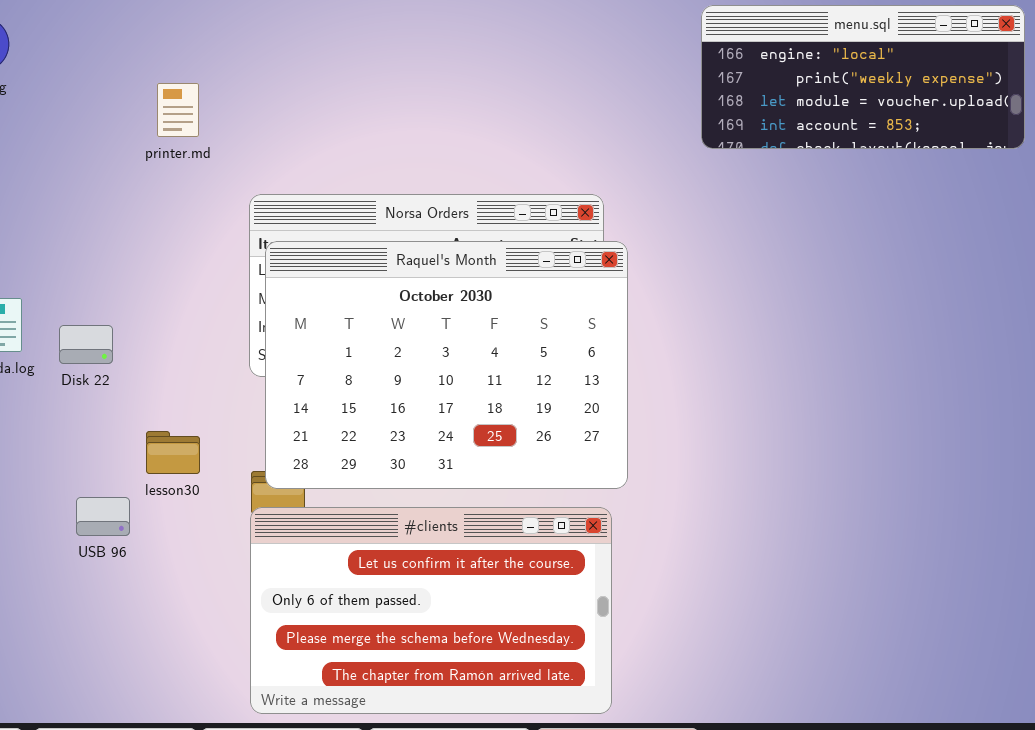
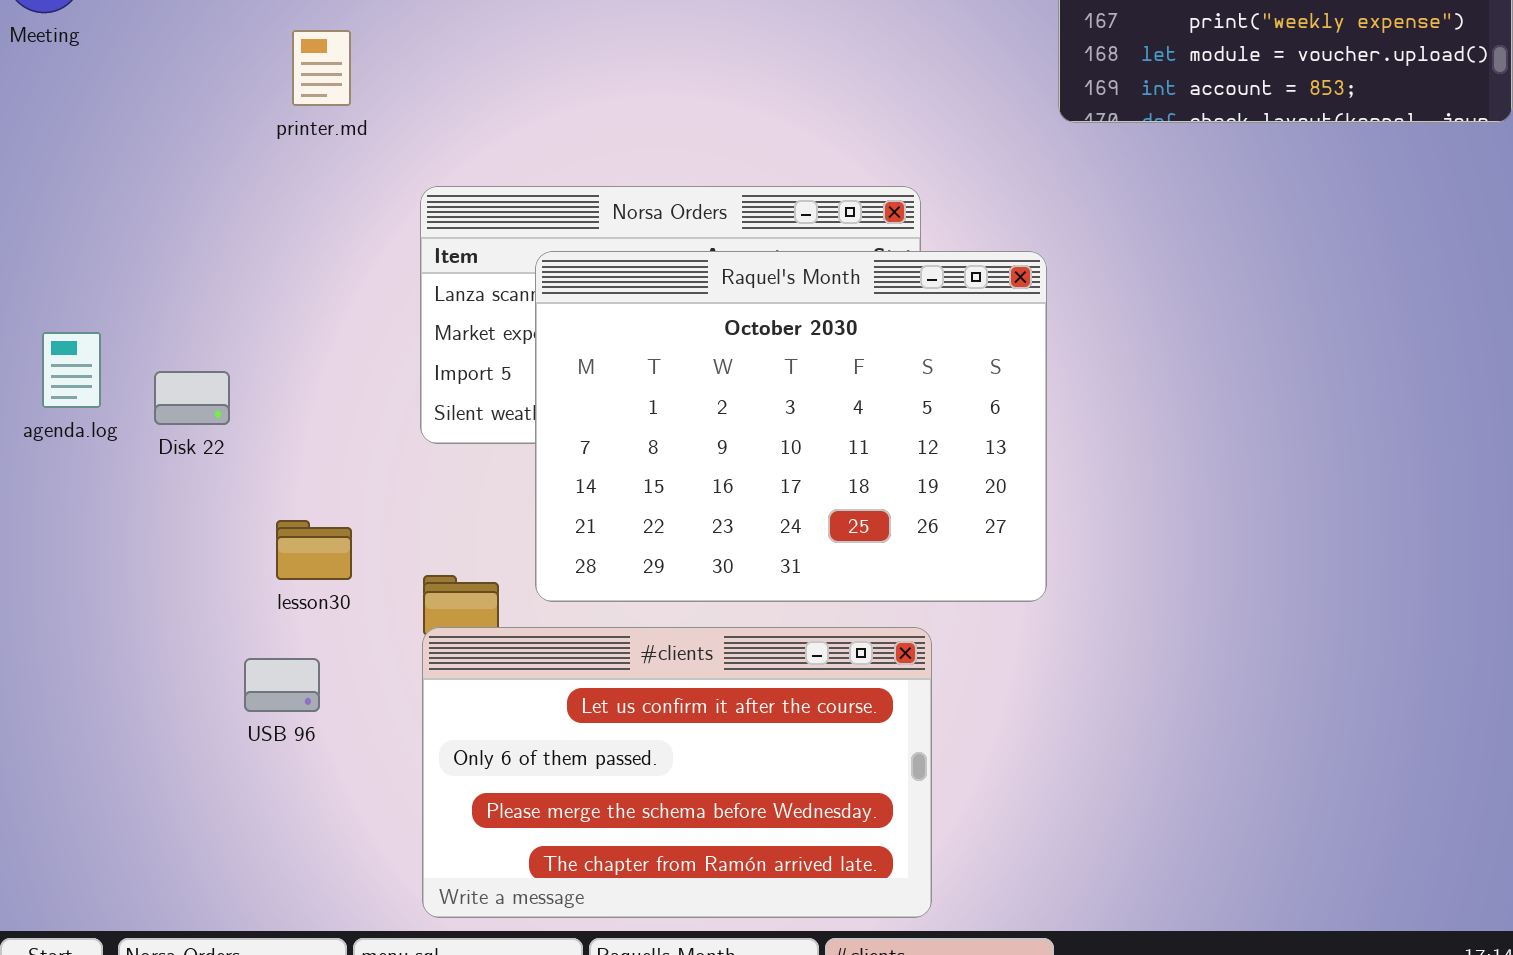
Raquel's Month: [265,241,628,489] -> [535,251,1047,602], moved
USB 96: [76,497,130,536] -> [244,658,320,712], moved

